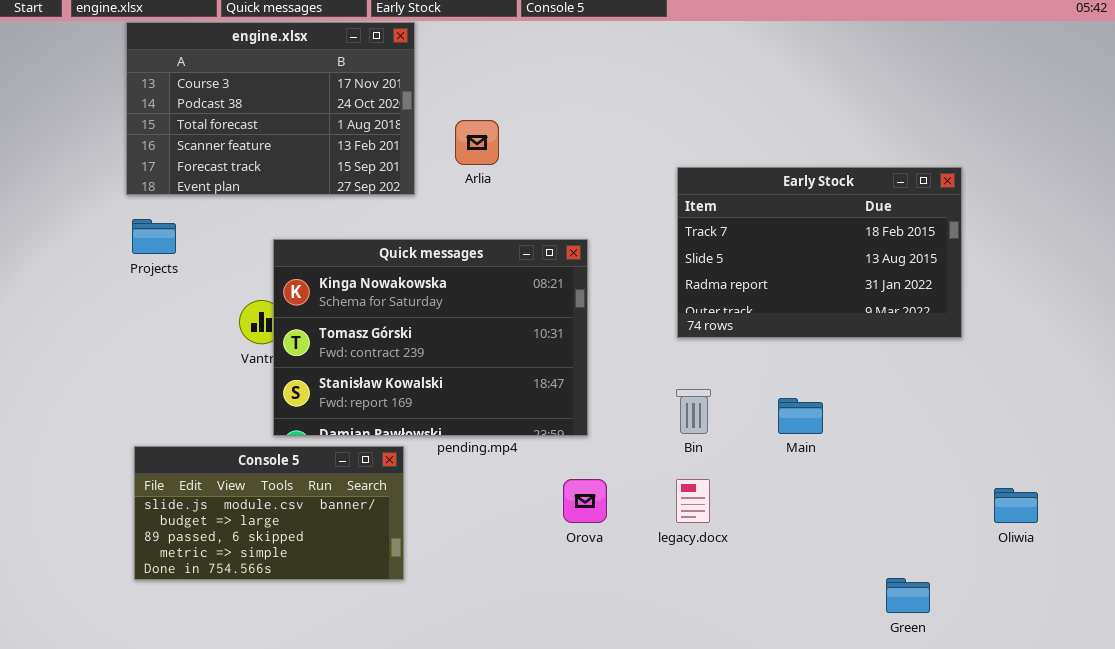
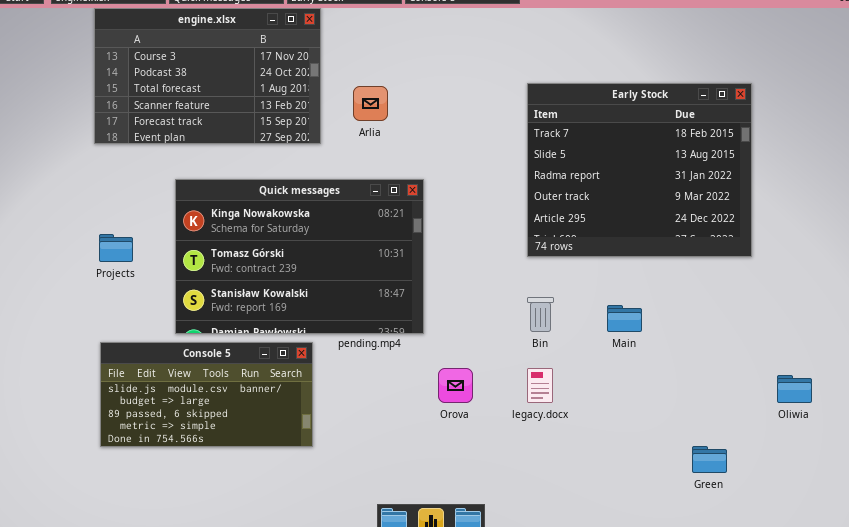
Early Stock: [677,167,962,338] -> [527,83,752,257], resized
Projects: [132,219,176,254] -> [99,234,133,262], moved
Quick messages: [273,239,588,436] -> [175,179,424,334], moved

